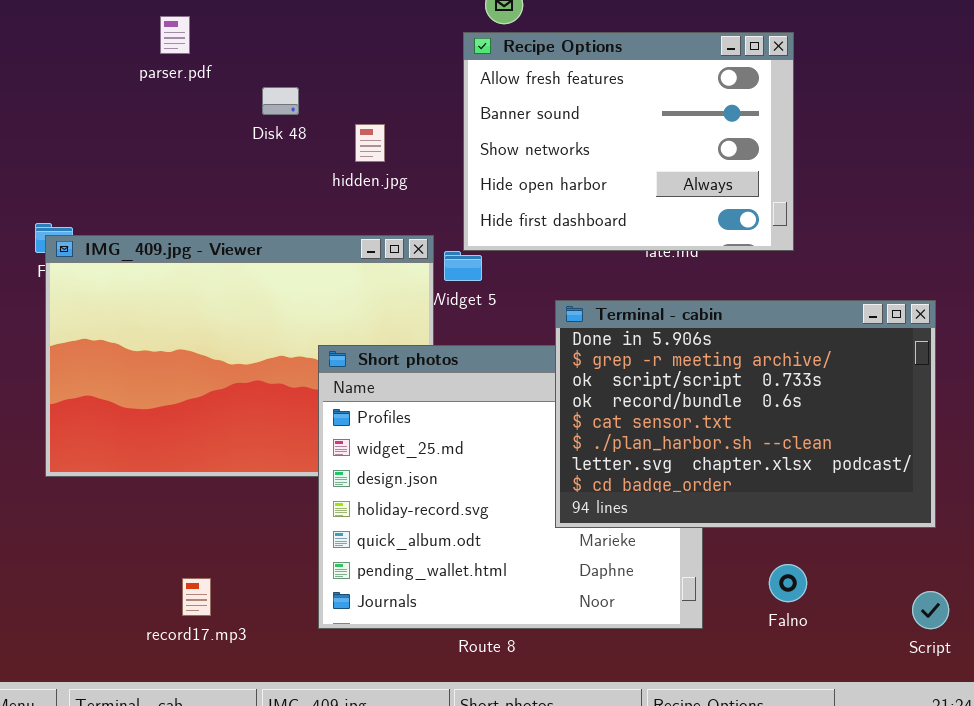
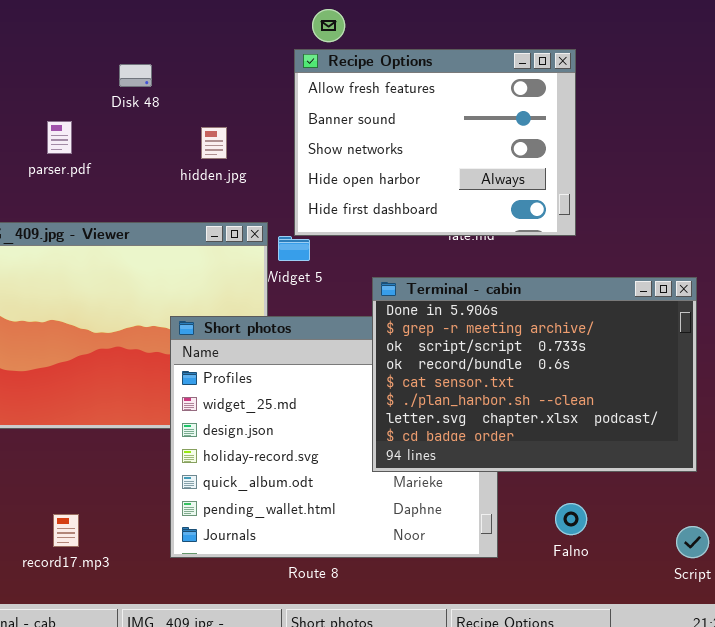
parser.pdf: [160,16,190,54] -> [47,121,72,154], moved
Disk 48: [262,87,299,115] -> [119,64,152,87], moved

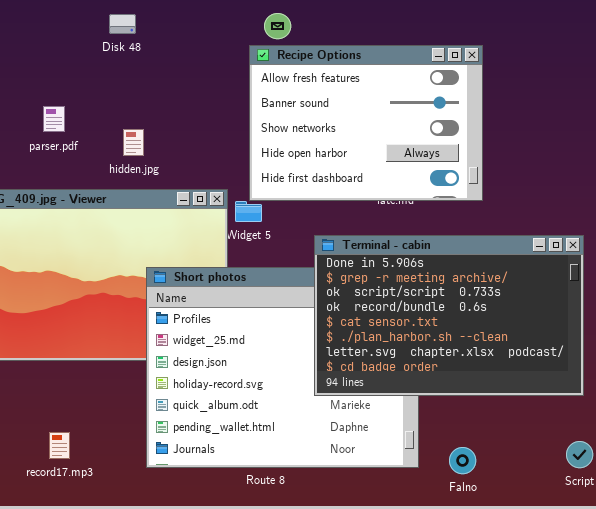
Disk 48: [119,64,152,87] -> [109,14,136,34], moved
hidden.jpg: [201,127,227,159] -> [123,129,144,156], moved
Falno: [555,503,587,535] -> [449,447,476,474], moved

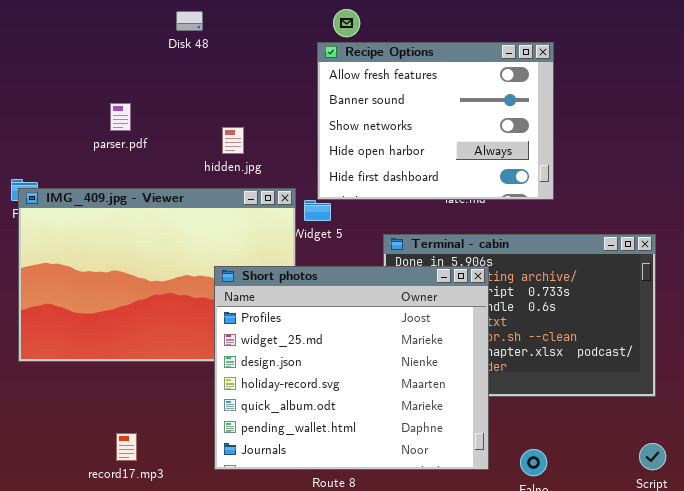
hidden.jpg: [123,129,144,156] -> [222,127,244,154], moved
Short photos: [146,267,419,468] -> [214,266,489,470], raised

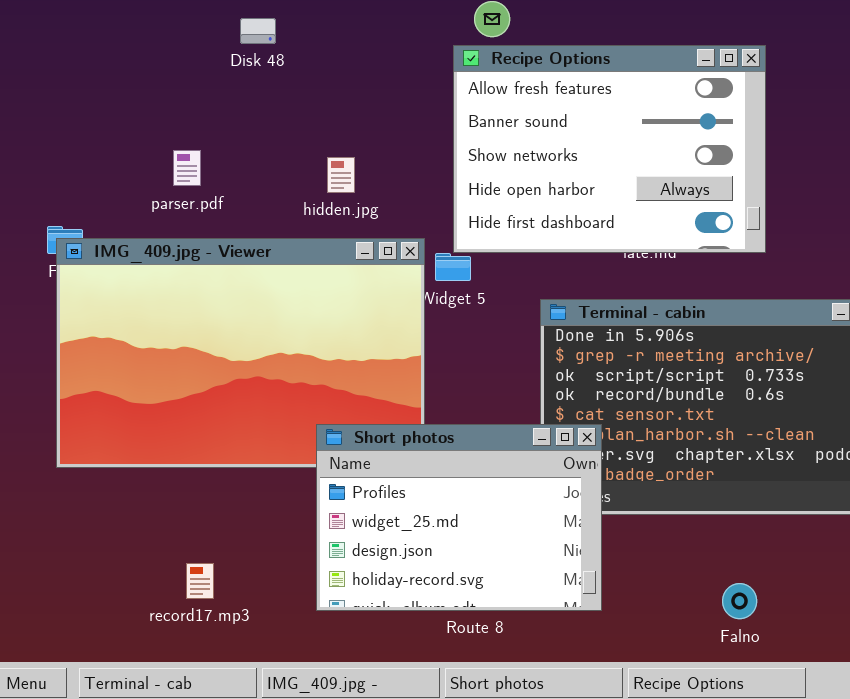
Disk 48: [176,11,203,31] -> [240,18,276,44], moved
parser.pdf: [110,103,131,131] -> [173,150,201,186], moved
Short photos: [214,266,489,470] -> [316,424,602,611], resized

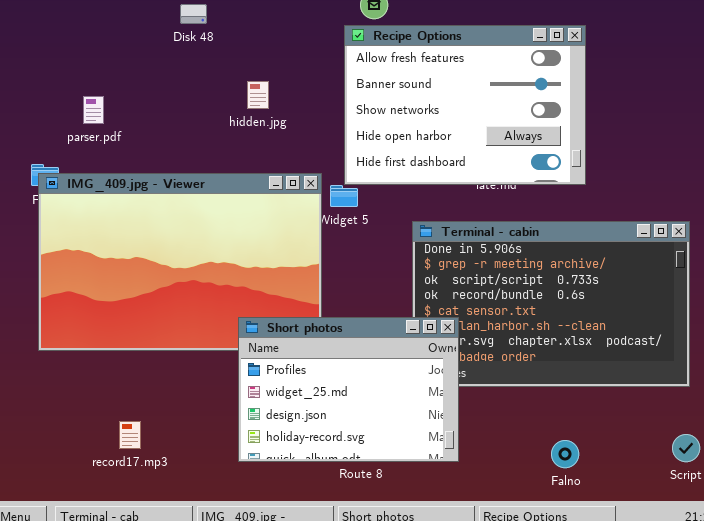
parser.pdf: [173,150,201,186] -> [83,96,104,124], moved
hidden.jpg: [327,157,355,193] -> [247,81,269,109], moved
record17.mp3: [186,563,214,599] -> [119,421,141,449], moved

